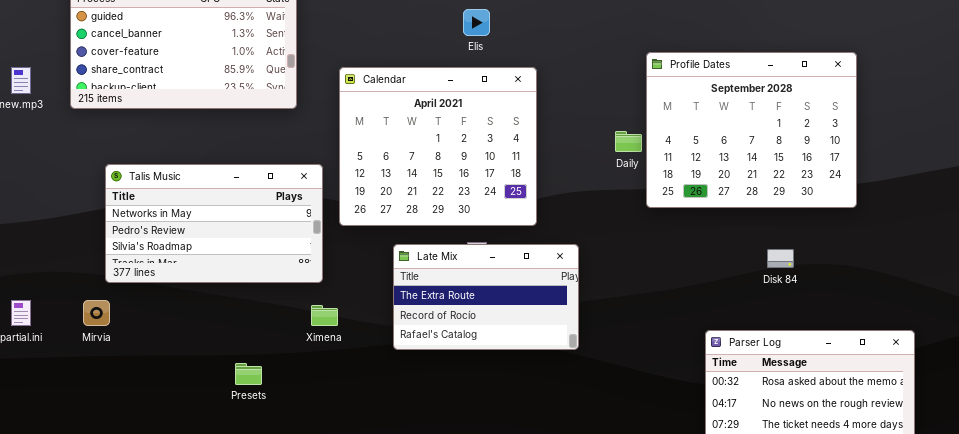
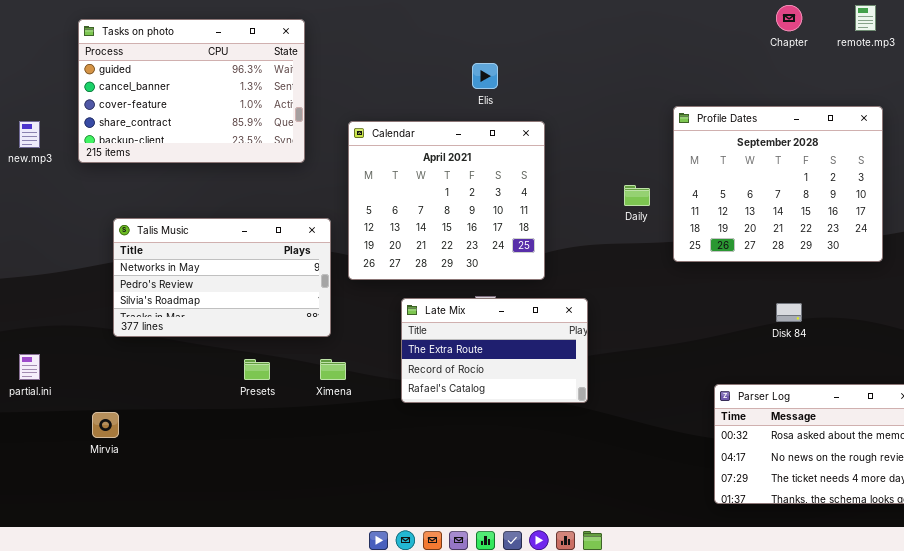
Profile Dates: [646,52,857,208] -> [673,106,883,262], moved
Mirvia: [83,300,110,326] -> [92,412,119,438], moved
Presets: [235,363,262,385] -> [244,359,270,380], moved

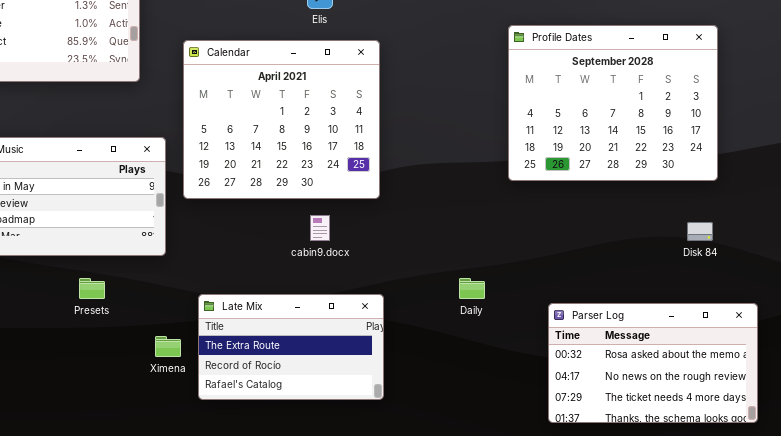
Daily: [624,185,650,206] -> [459,278,485,299], moved
Late Mix: [401,298,588,403] -> [198,294,384,400], moved
Disk 84: [776,303,802,322] -> [687,222,713,241], moved
Ximena: [320,359,346,380] -> [155,336,181,357], moved

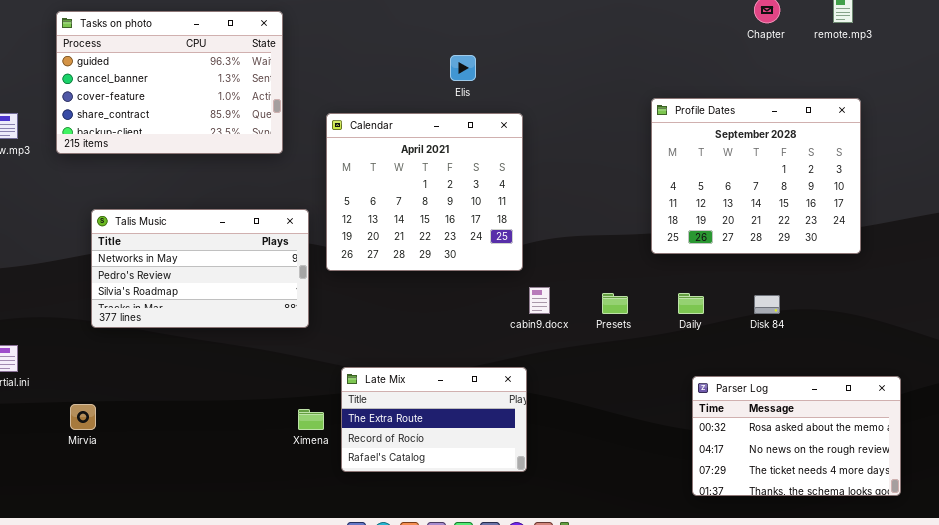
cabin9.docx: [310,215,330,241] -> [529,287,550,314], moved
Disk 84: [687,222,713,241] -> [754,295,780,314], moved
Presets: [79,278,105,299] -> [602,293,628,314], moved
Daily: [459,278,485,299] -> [678,293,704,314], moved

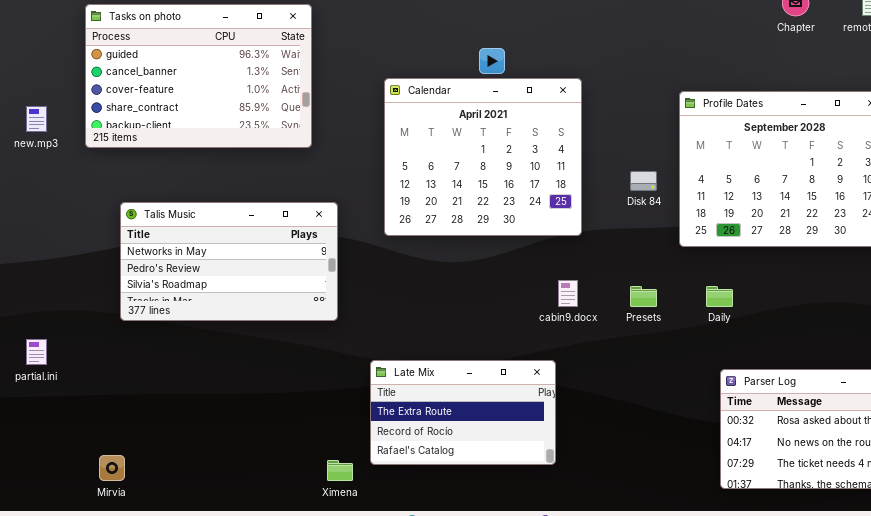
Calendar: [326,113,523,271] -> [384,78,582,236], moved
Disk 84: [754,295,780,314] -> [630,171,657,191], moved
Mirvia: [70,404,96,430] -> [99,455,125,481], moved
Ximena: [298,409,324,430] -> [327,460,353,481], moved

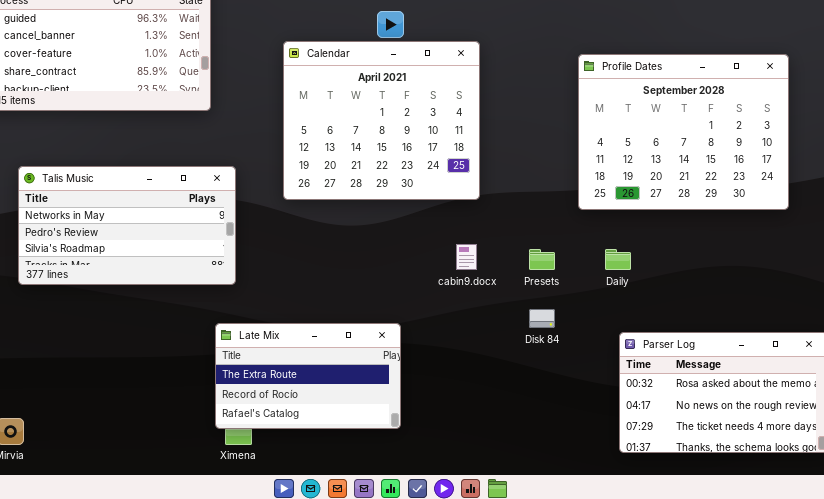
Disk 84: [630,171,657,191] -> [529,309,555,328], moved
Late Mix: [370,360,556,465] -> [215,323,401,429], moved

